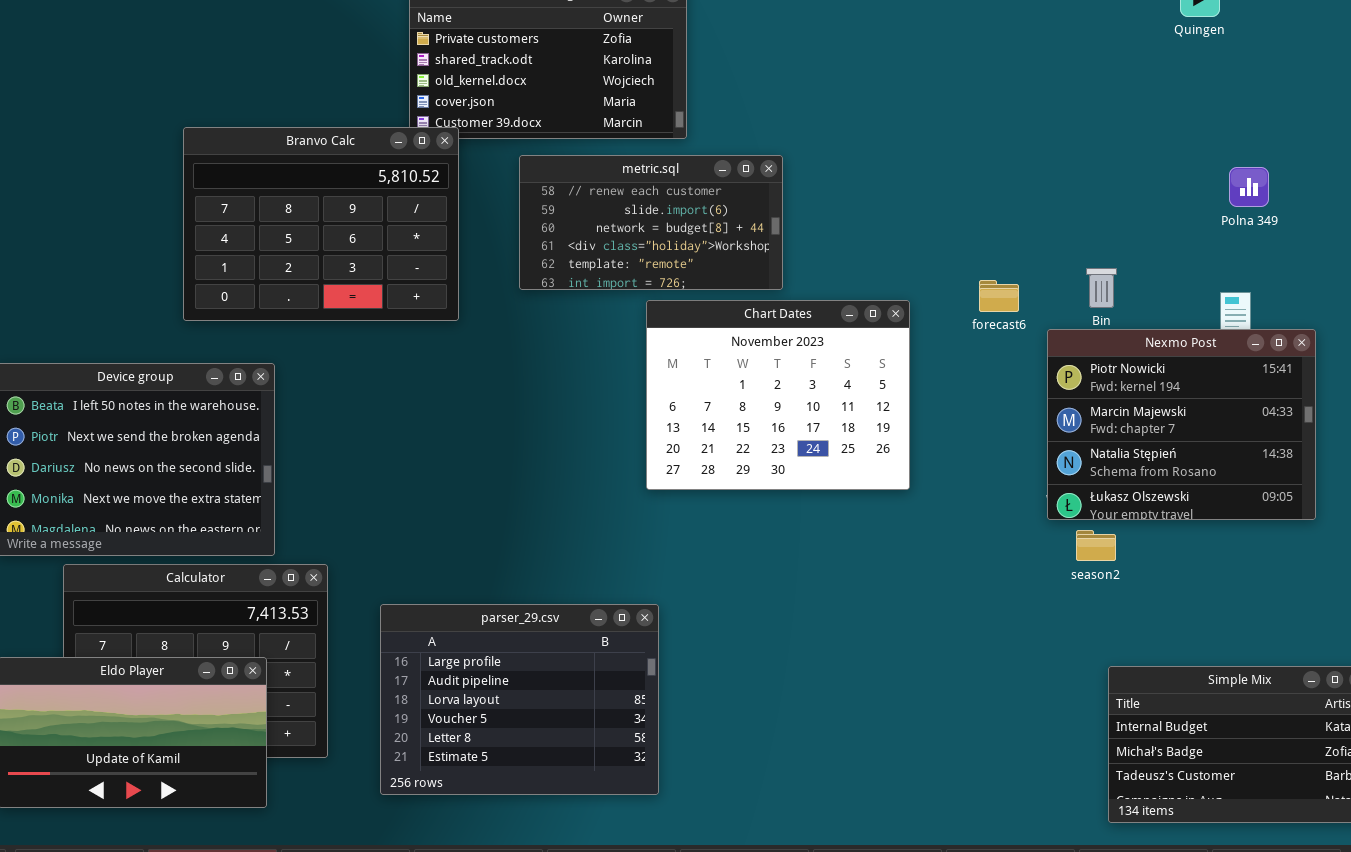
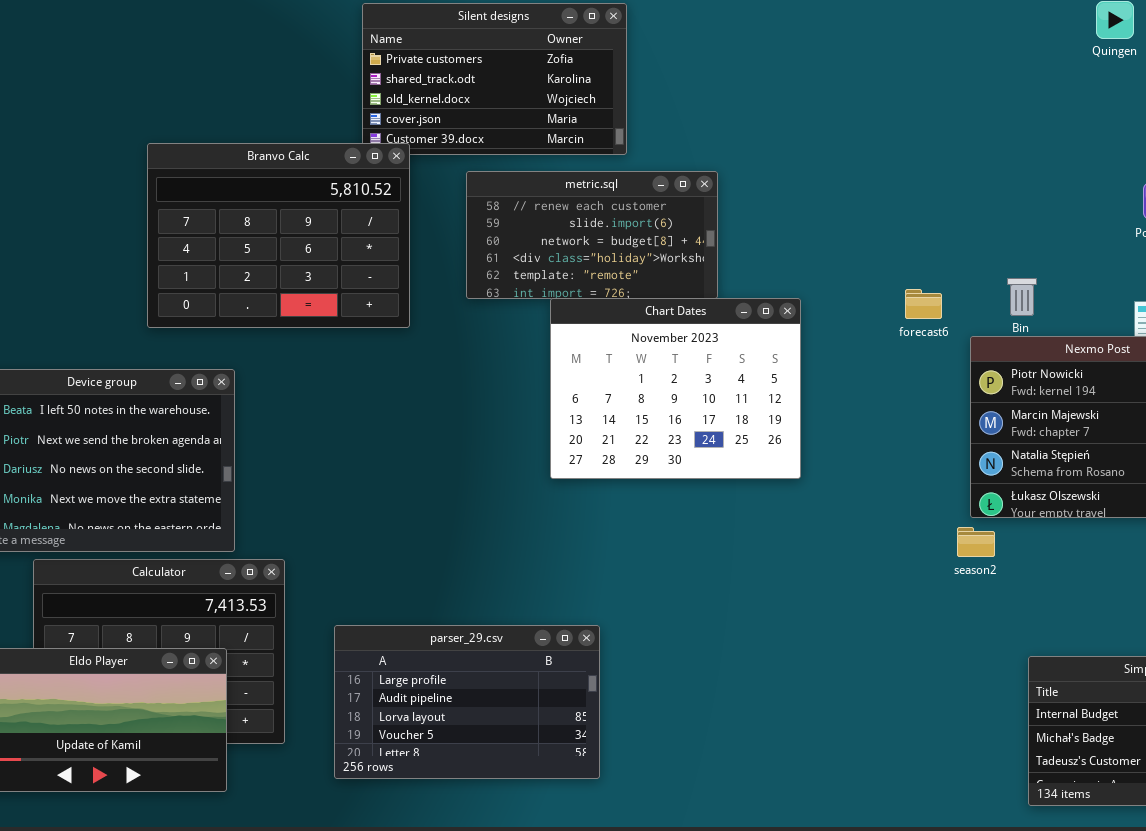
Chart Dates: [646,300,910,490] -> [550,298,801,479], moved
season2: [1076,530,1116,561] -> [957,527,995,557], moved
parser_29.csv: [380,604,659,795] -> [334,625,600,779], resized

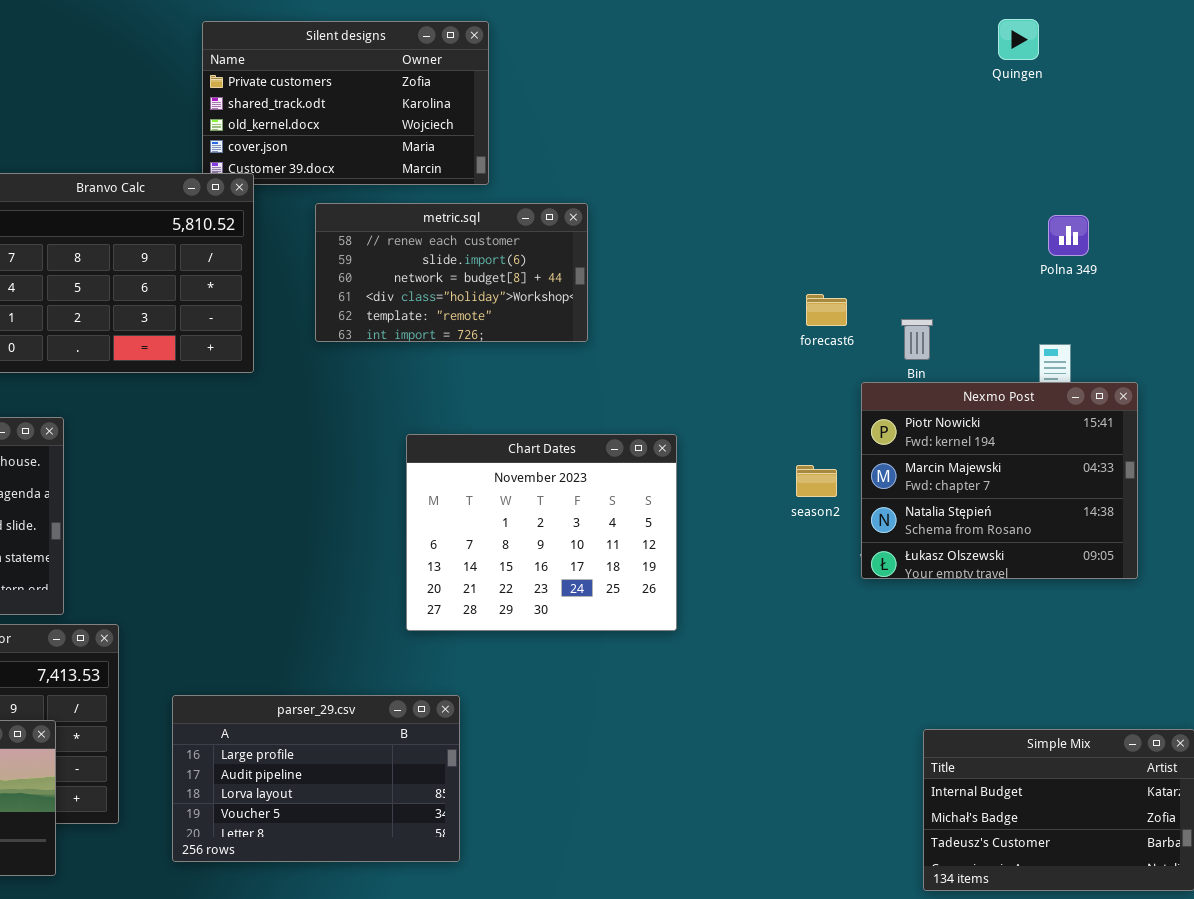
forecast6: [905,289,942,319] -> [806,294,847,326], moved
Chart Dates: [550,298,801,479] -> [406,434,677,631], moved
season2: [957,527,995,557] -> [796,465,837,497], moved

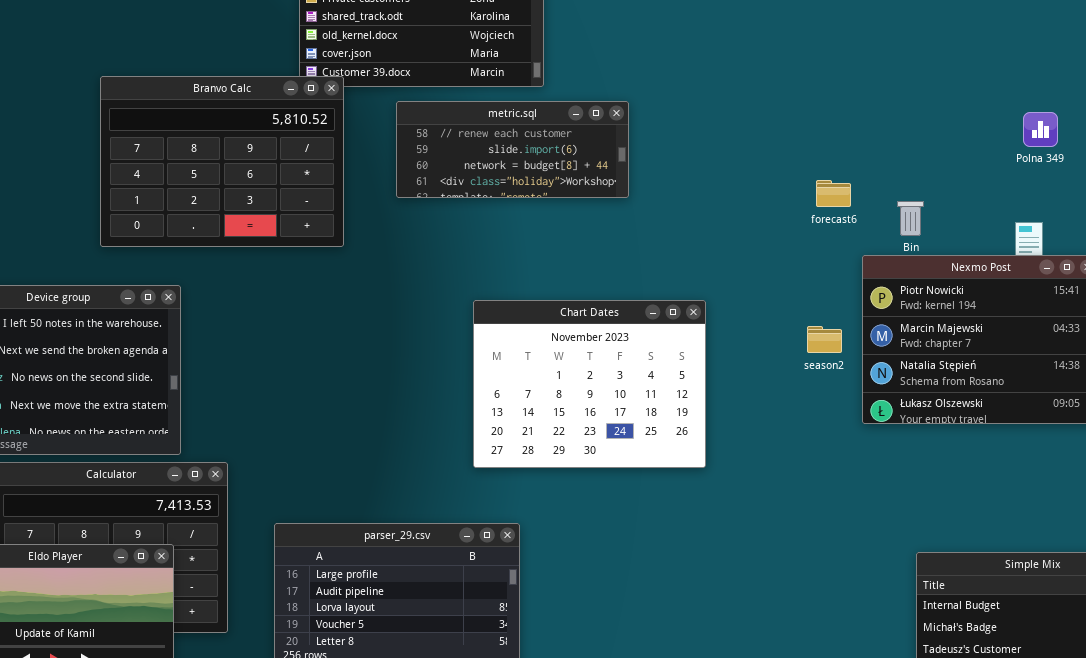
metric.sql: [315,203,588,342] -> [396,101,629,198], resized

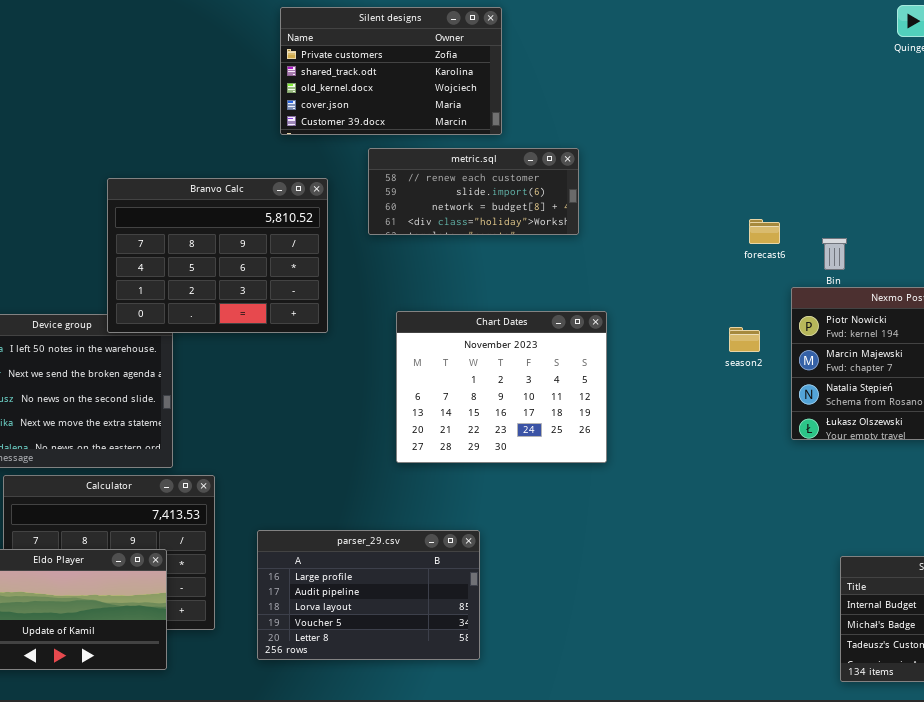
Branvo Calc: [100,76,344,247] -> [107,178,328,333], moved
Chart Dates: [473,300,706,468] -> [396,311,607,463], moved
season2: [807,326,842,353] -> [729,327,760,352], moved

